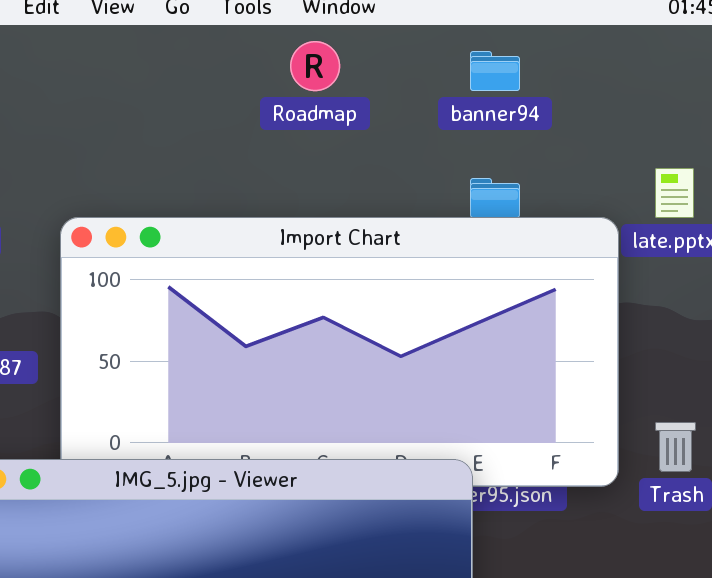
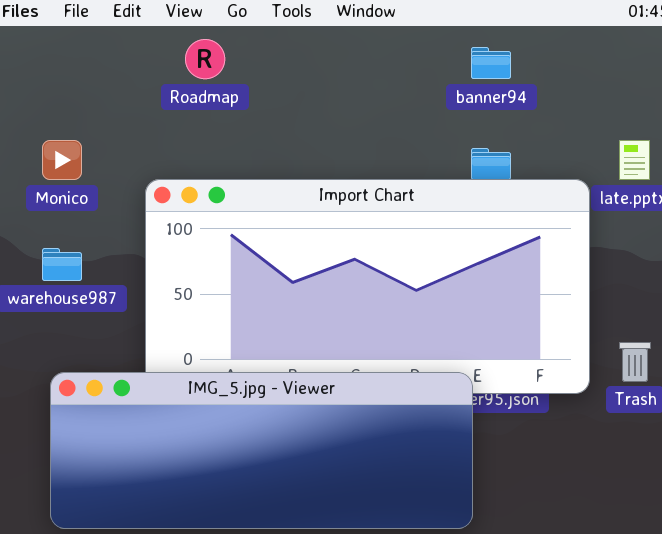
Roadmap: [290,41,340,91] -> [185,39,225,79], moved

